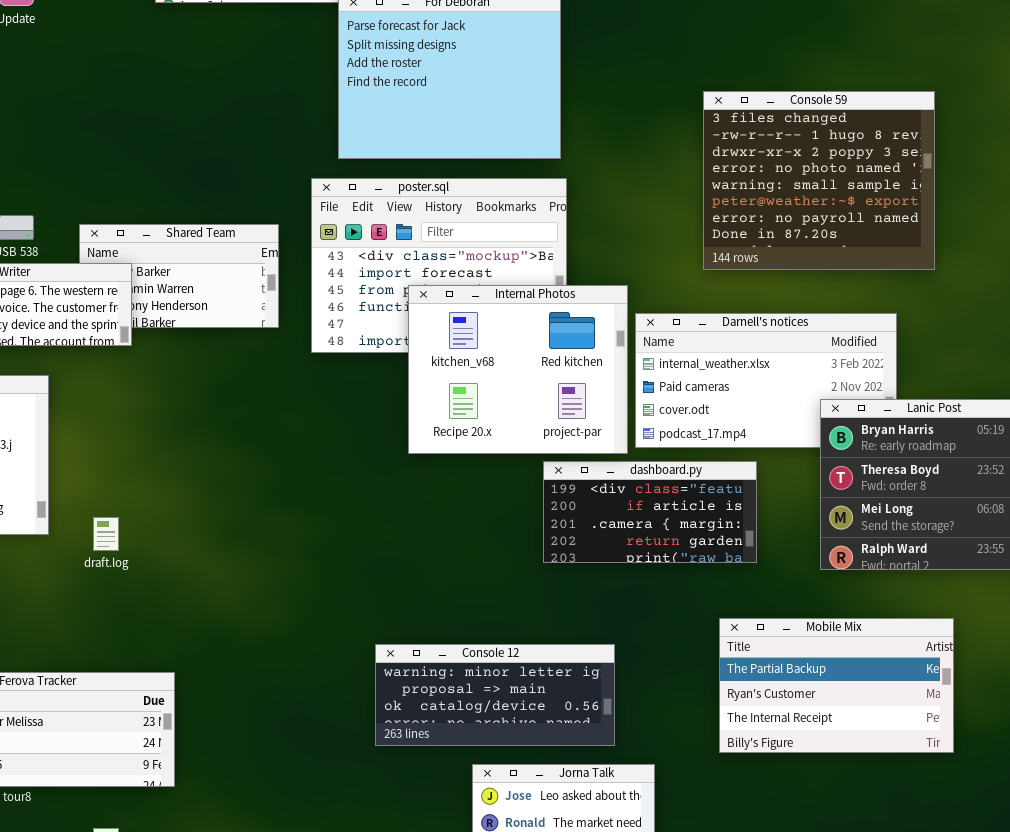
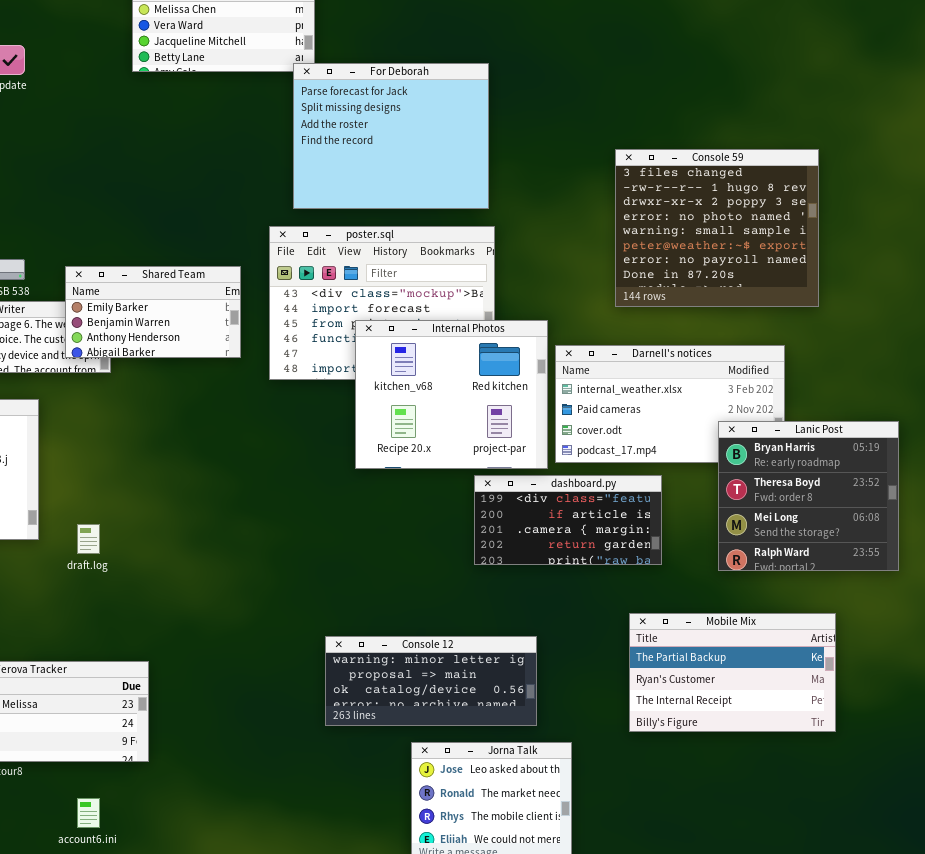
Shared Team: [79,224,279,328] -> [65,266,241,358], raised

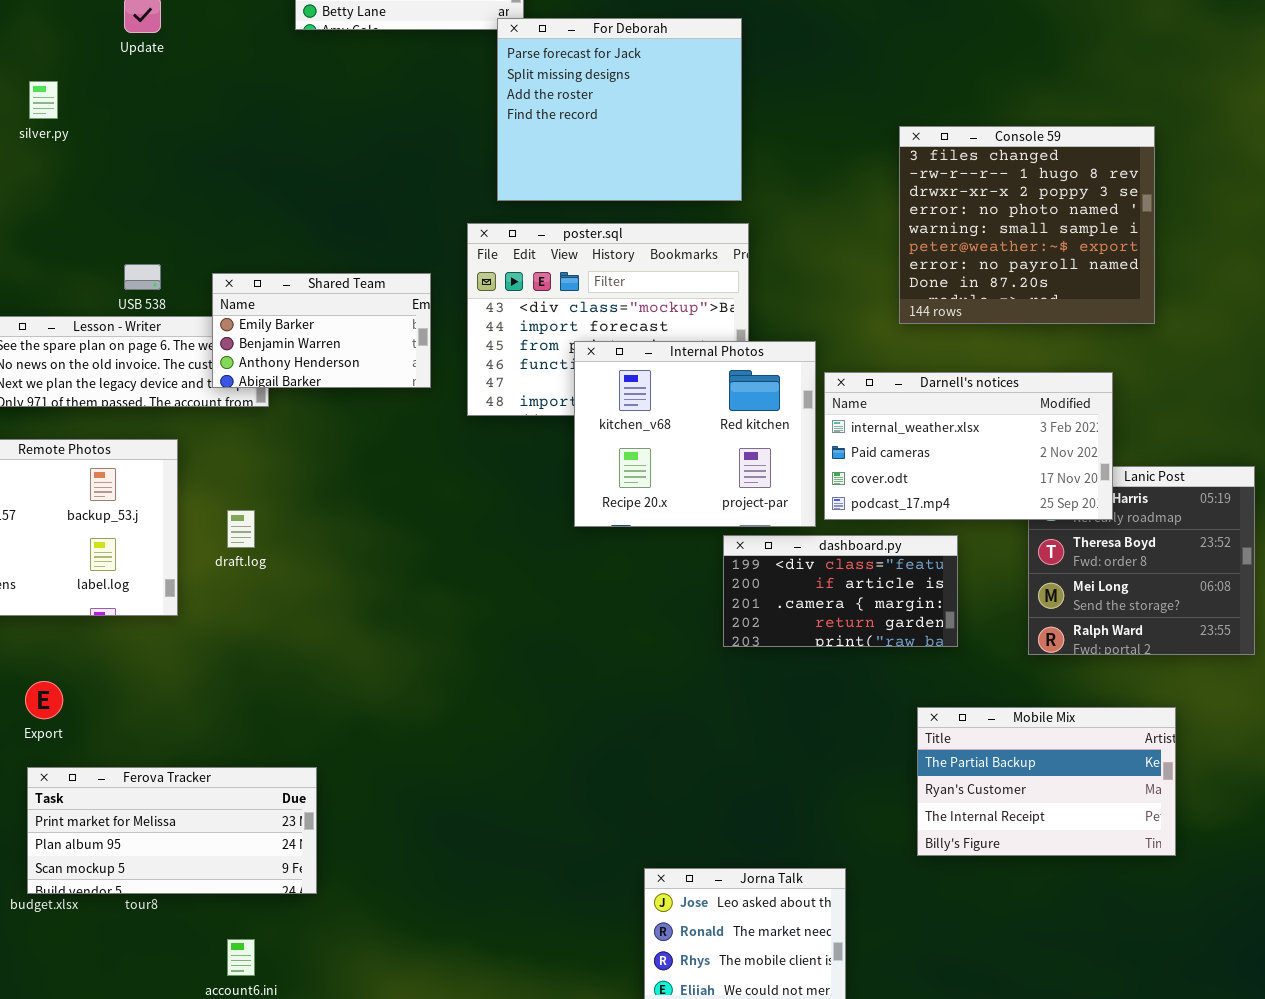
Darnell's notices: [555,345,785,463] -> [824,372,1113,520], raised
draft.log: [77,524,100,554] -> [227,510,255,548], moved
Console 12: [325,636,537,726] -> none, closed

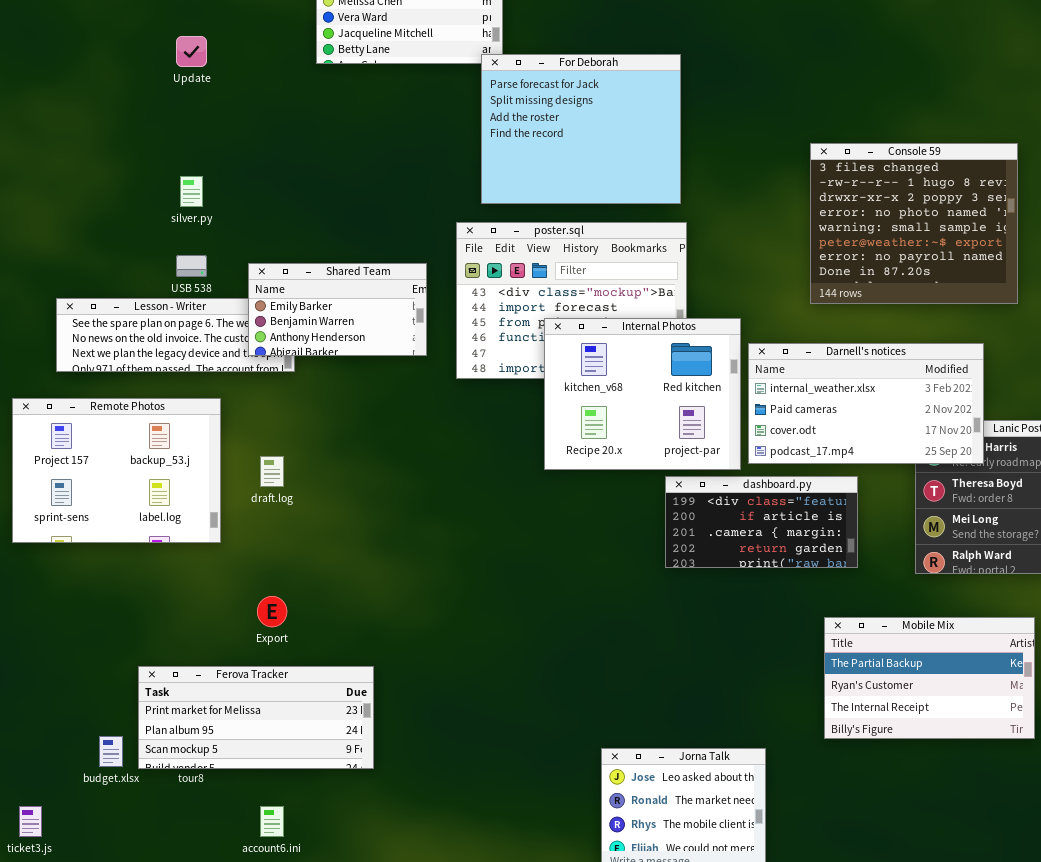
silver.py: [29,81,58,119] -> [180,176,203,207], moved
Export: [25,681,63,719] -> [257,596,287,627], moved
Ferova Tracker: [27,767,317,894] -> [138,666,374,769], moved

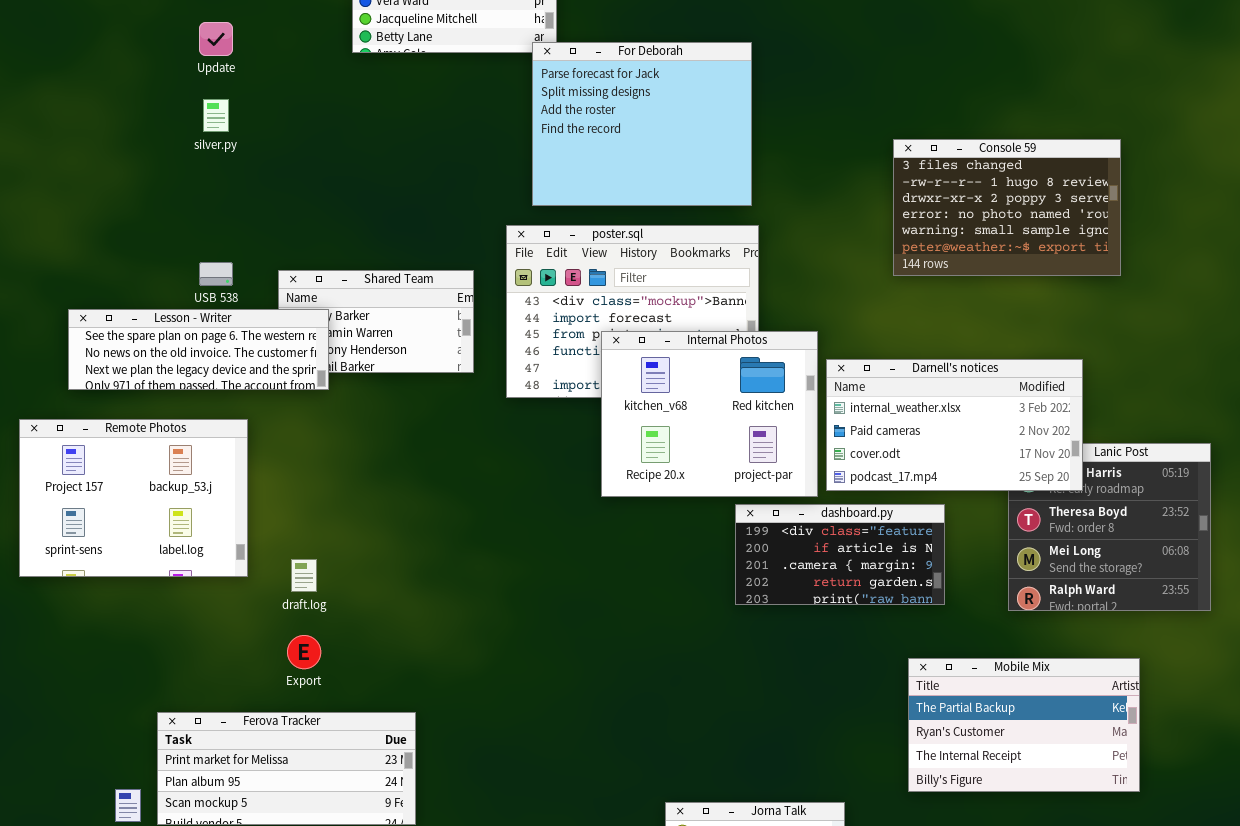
Console 59: [810,143,1018,304] -> [893,139,1121,276], resized
silver.py: [180,176,203,207] -> [203,99,229,132], moved
Lesson - Writer: [56,298,295,372] -> [68,309,329,390], raised
draft.log: [260,456,284,487] -> [291,559,317,592], moved

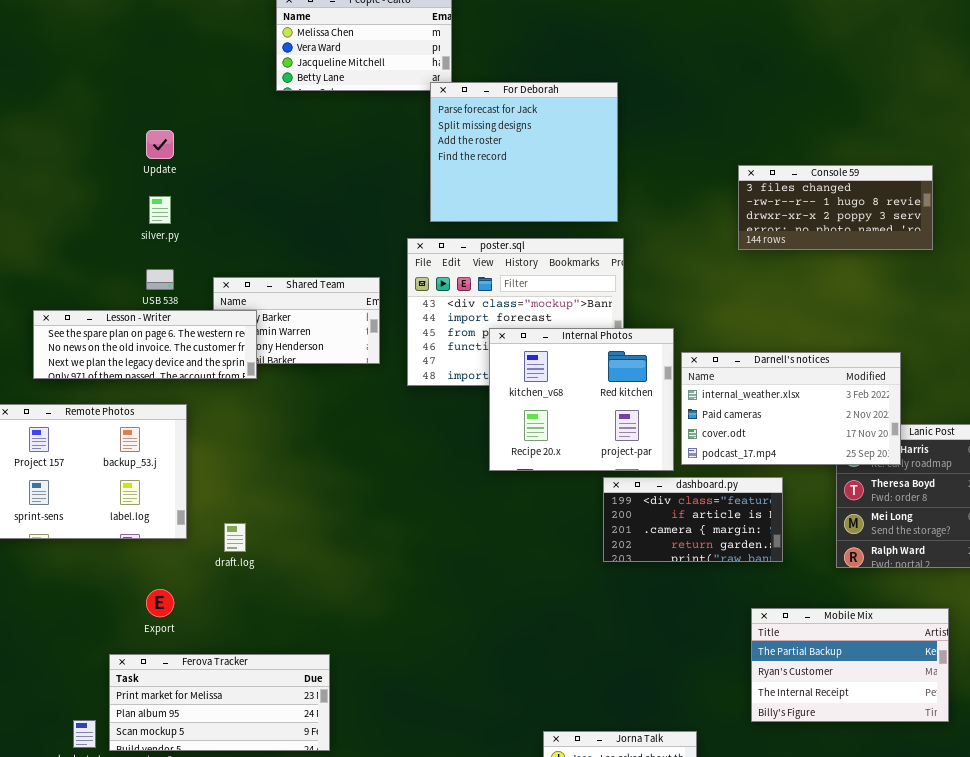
Update: [199,22,233,56] -> [146,130,174,159], moved
silver.py: [203,99,229,132] -> [149,196,171,224], moved
Console 59: [893,139,1121,276] -> [738,165,933,250], resized
Export: [287,635,321,669] -> [146,589,174,617], moved

